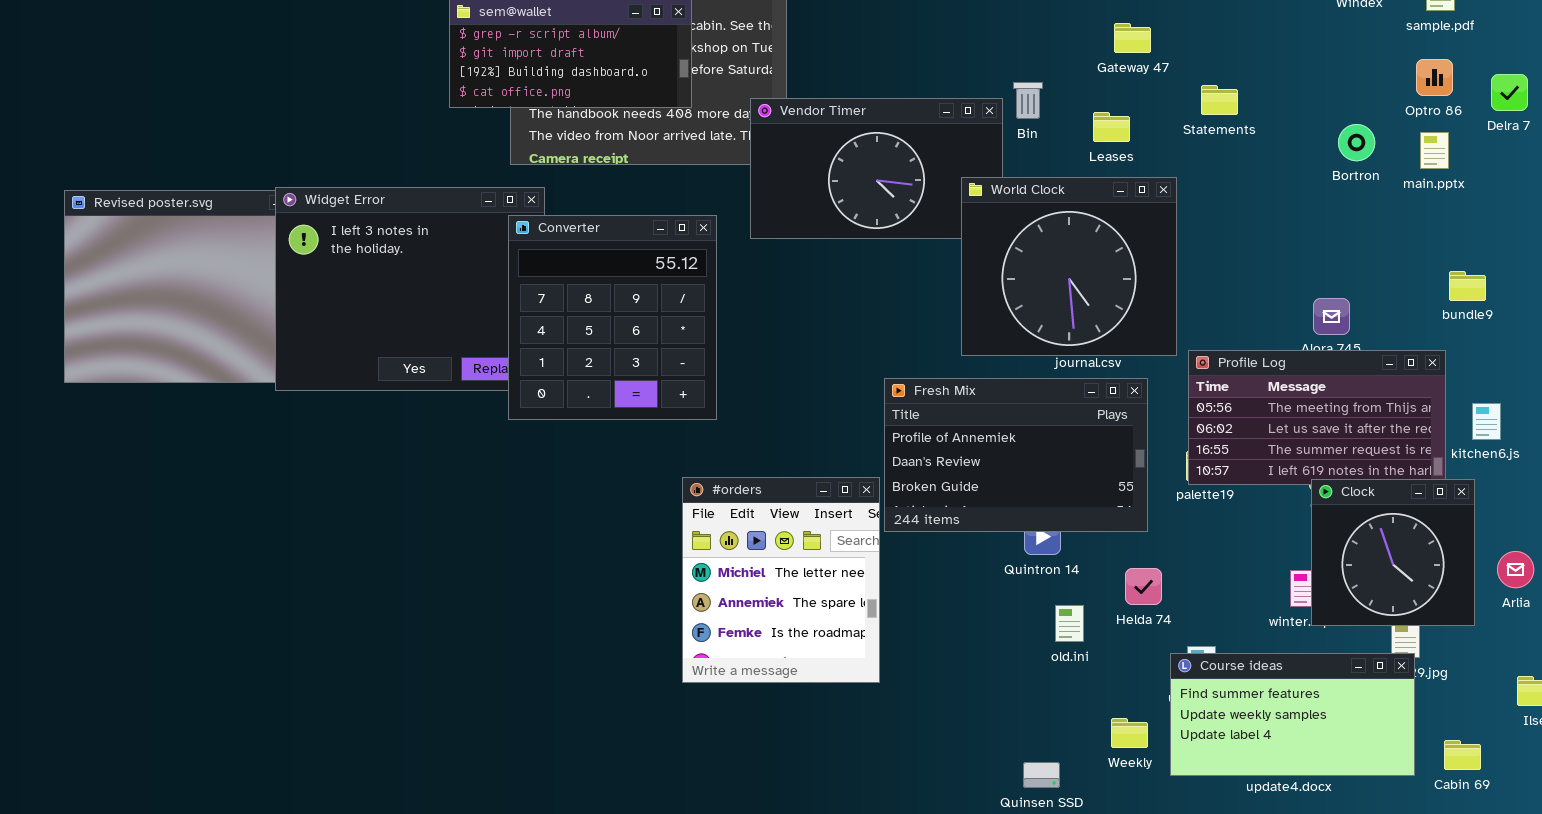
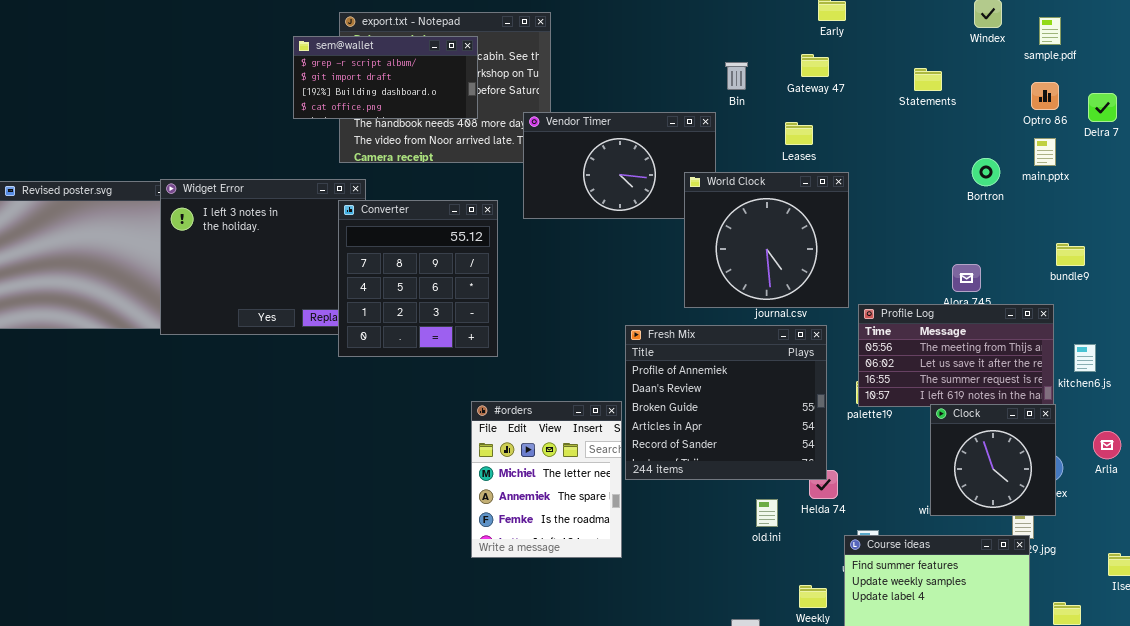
Bin: [1013,82,1043,119] -> [725,62,748,90], moved
Statements: [1201,85,1238,115] -> [914,68,942,91], moved
Bortron: [1338,124,1375,161] -> [972,158,1000,186], moved
Fresh Mix: [884,378,1148,532] -> [625,325,827,480], resized
Clock: [1311,479,1475,626] -> [930,404,1056,516], moved
Arlia: [1497,551,1534,588] -> [1093,431,1121,459], moved

